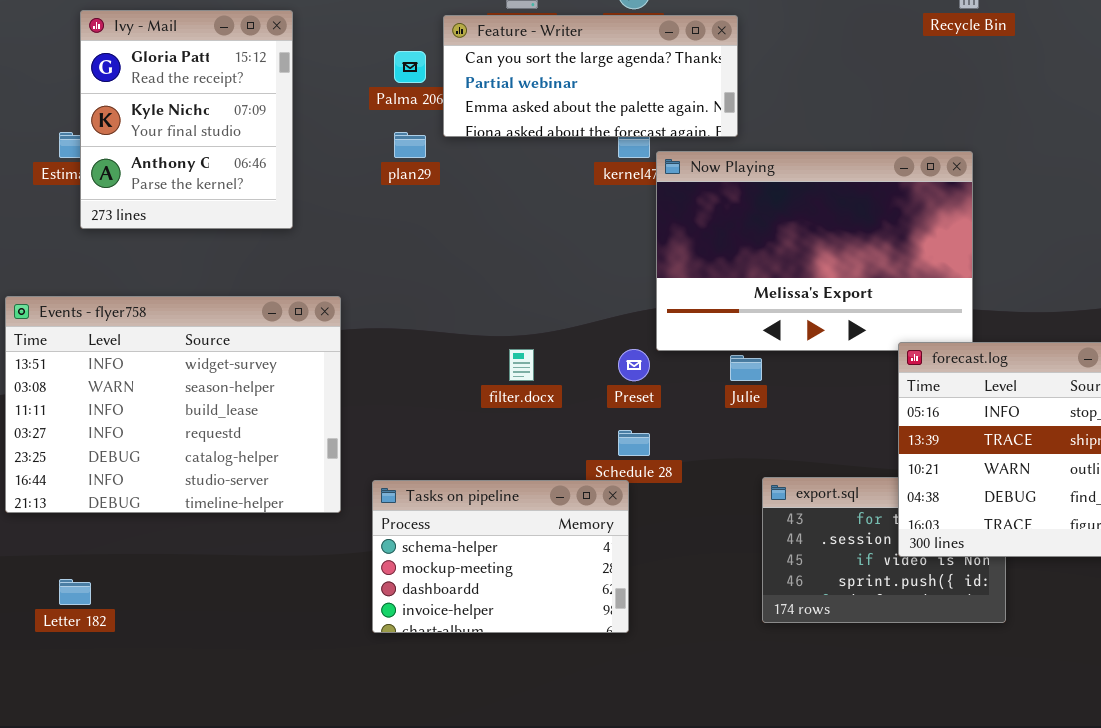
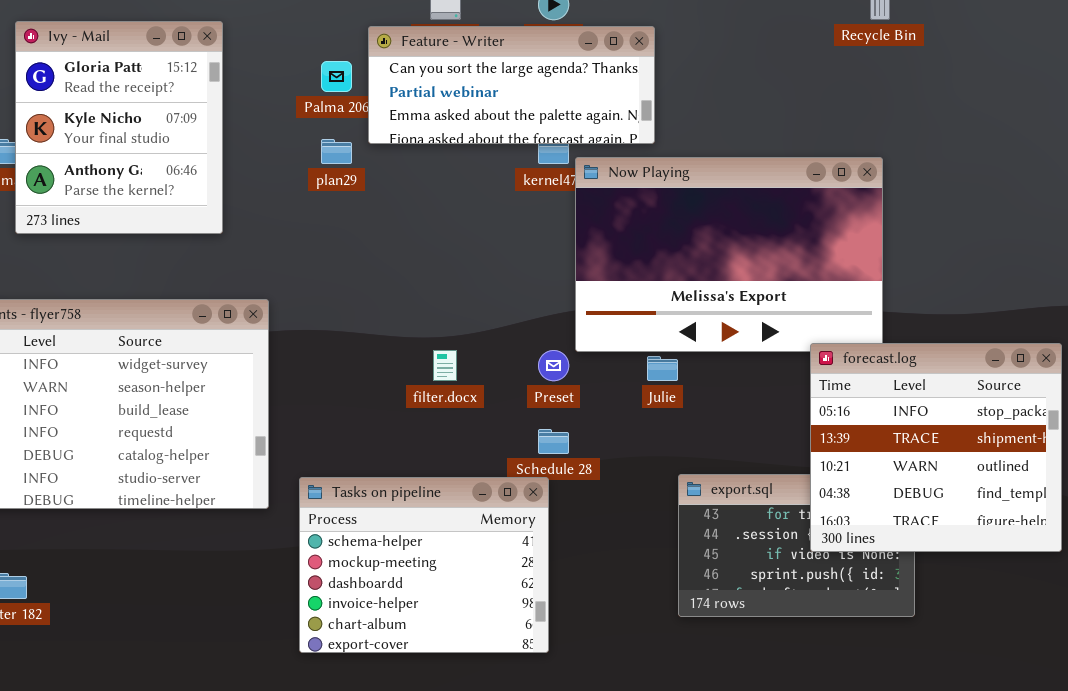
Tasks on pipeline: [372,480,629,633] -> [299,477,549,653], resized

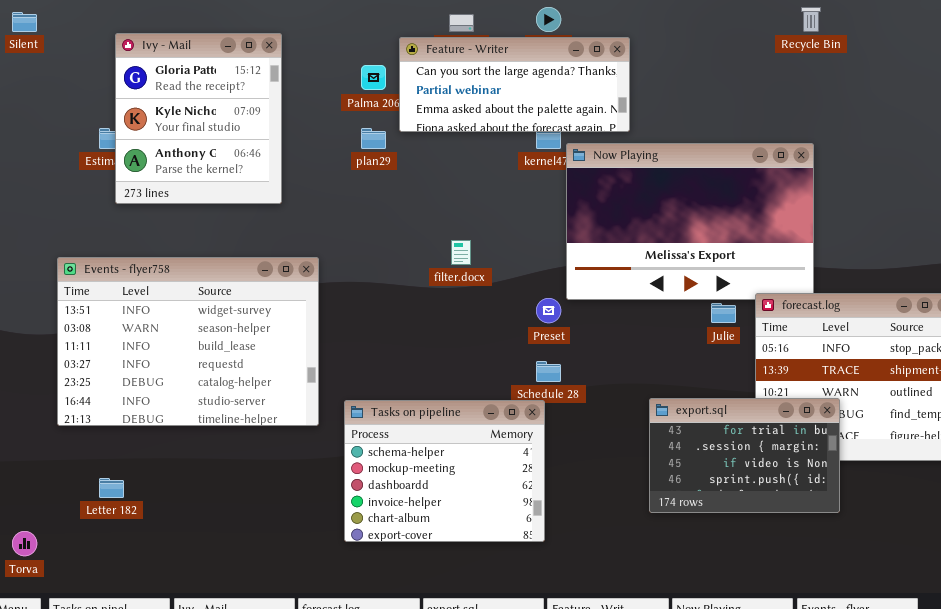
filter.docx: [433,350,457,381] -> [451,240,471,265], moved
Julie: [647,356,678,381] -> [711,303,736,323], moved
export.sql: [678,474,915,617] -> [649,398,840,513], raised

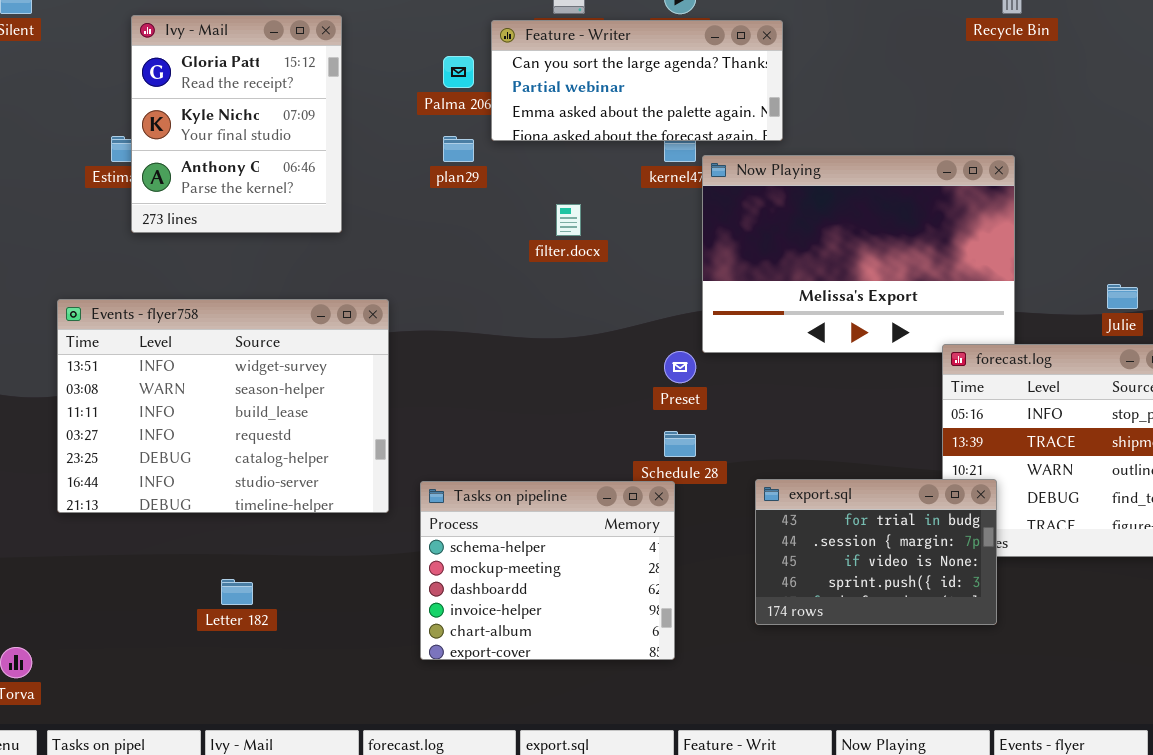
filter.docx: [451,240,471,265] -> [556,204,581,236], moved
Julie: [711,303,736,323] -> [1107,284,1138,309], moved
export.sql: [649,398,840,513] -> [755,479,997,625], moved
Letter 182: [99,478,124,498] -> [221,579,253,605], moved

